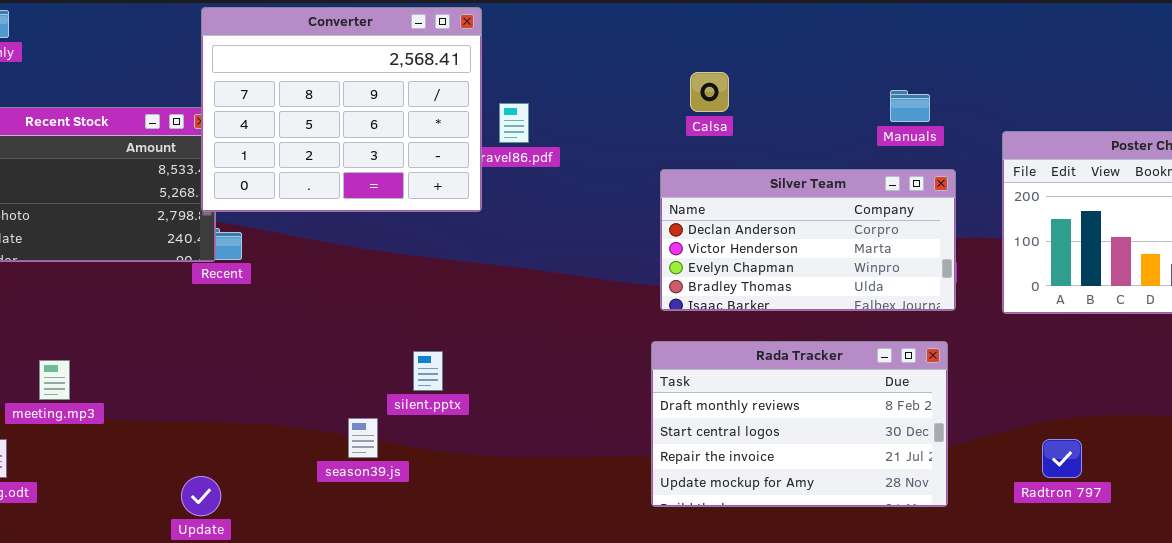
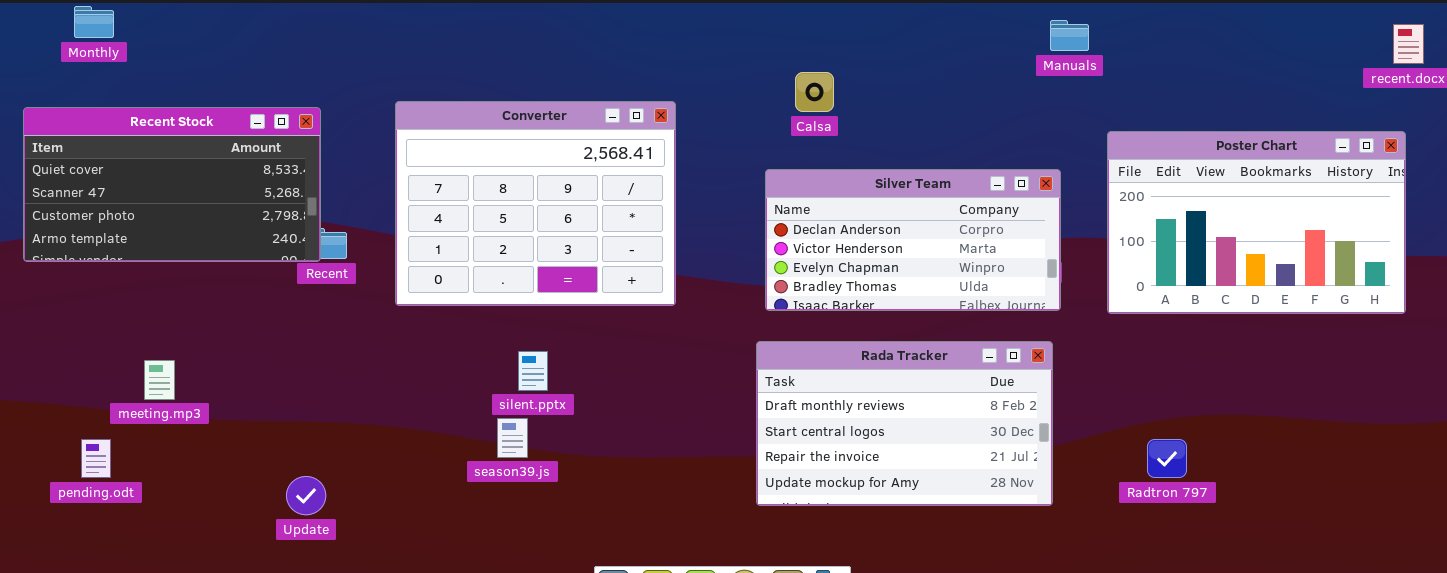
Converter: [201,7,482,212] -> [395,101,676,306], moved
Manuals: [890,90,930,122] -> [1050,20,1089,51], moved
season39.js: [348,418,378,458] -> [497,418,528,458], moved

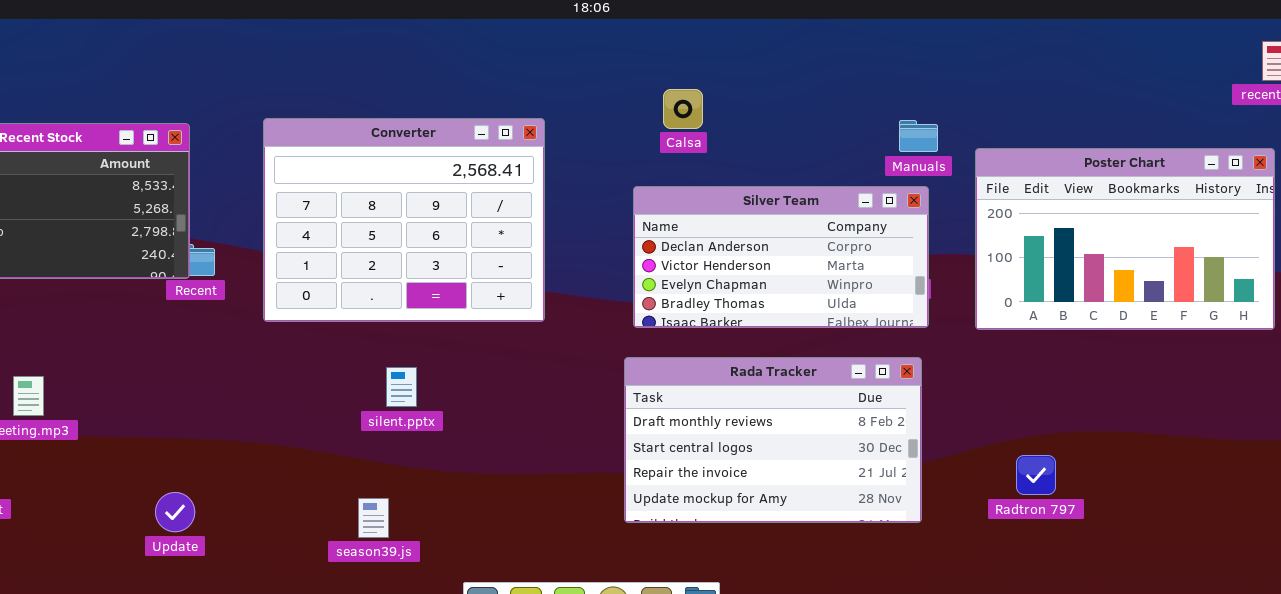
Manuals: [1050,20,1089,51] -> [899,120,938,152], moved
season39.js: [497,418,528,458] -> [358,498,389,538], moved

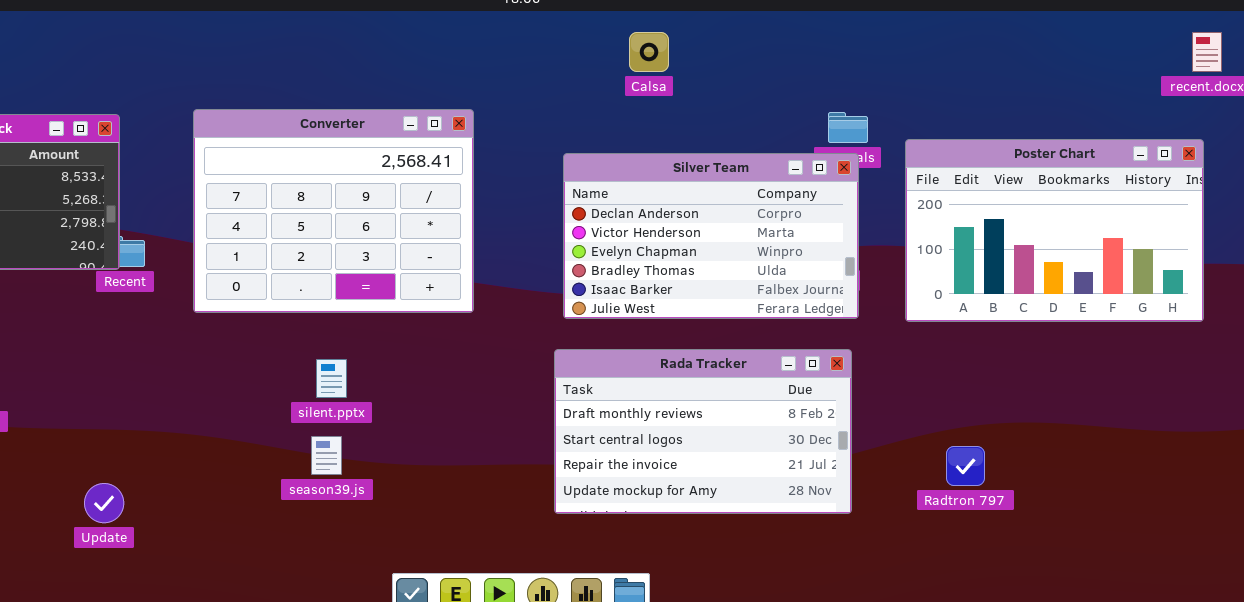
Calsa: [663,89,703,129] -> [629,32,669,72], moved
Silver Team: [633,186,929,328] -> [563,153,859,319], resized
season39.js: [358,498,389,538] -> [311,436,342,475], moved

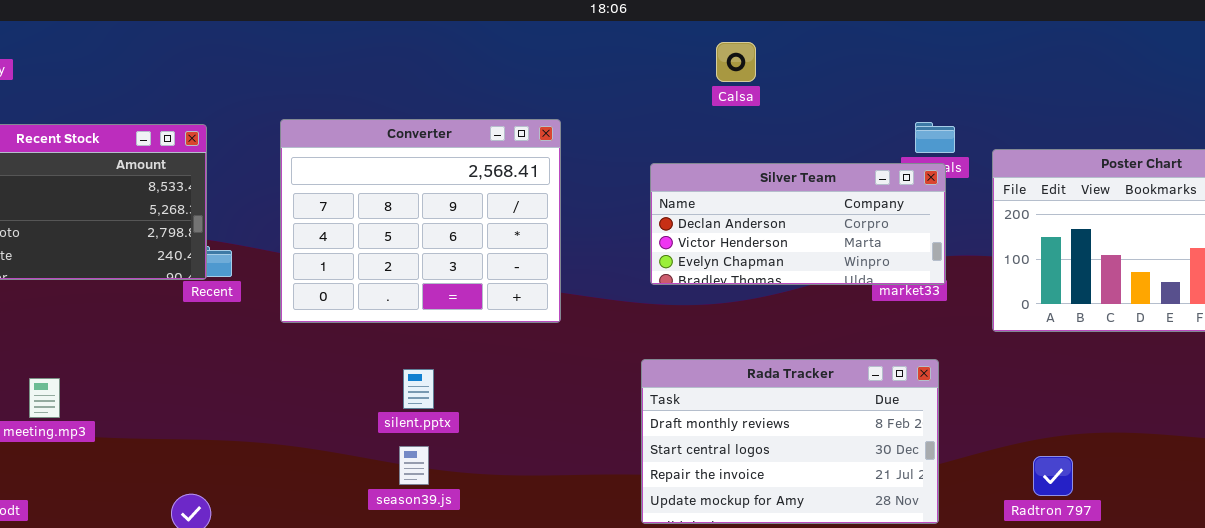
Silver Team: [563,153,859,319] -> [650,163,946,285], resized

